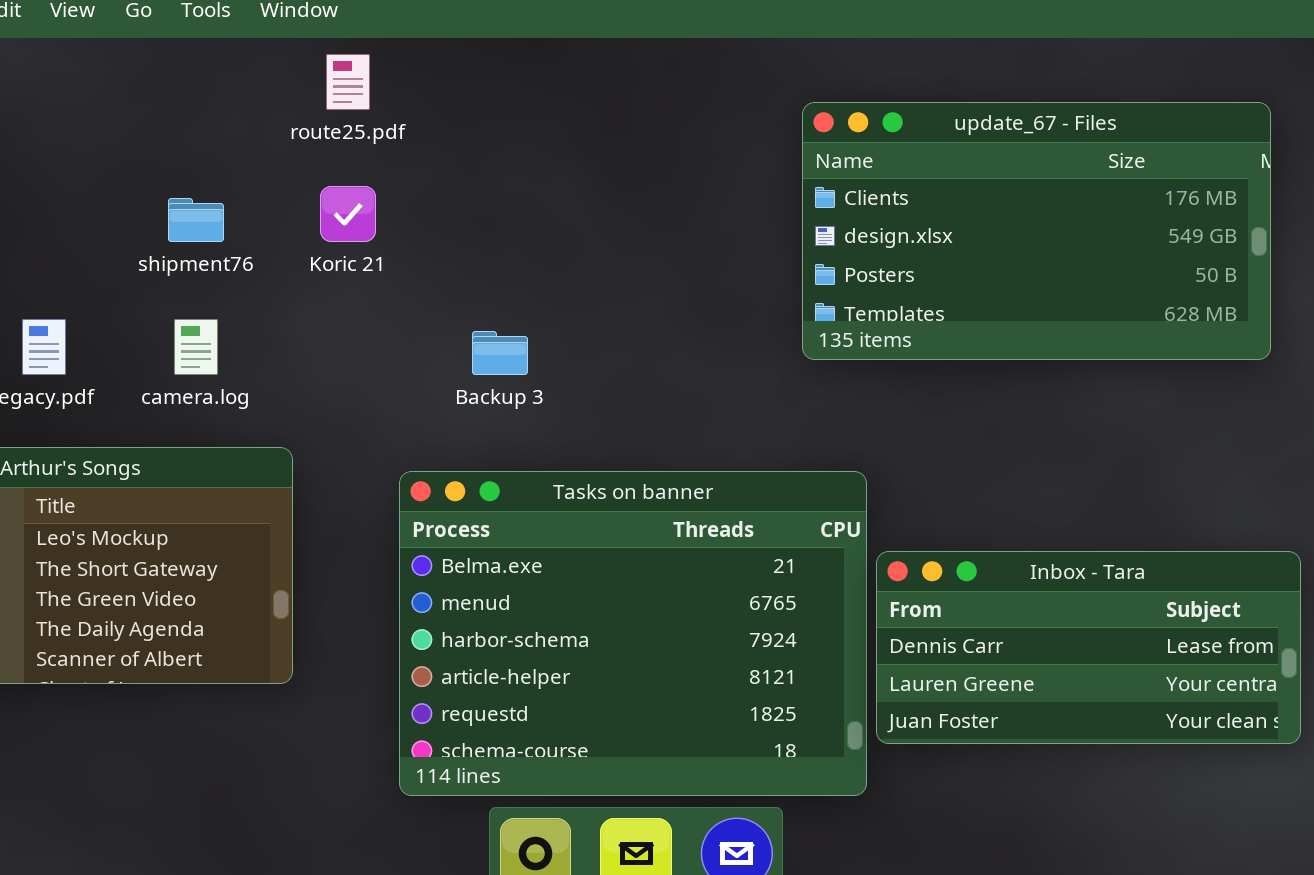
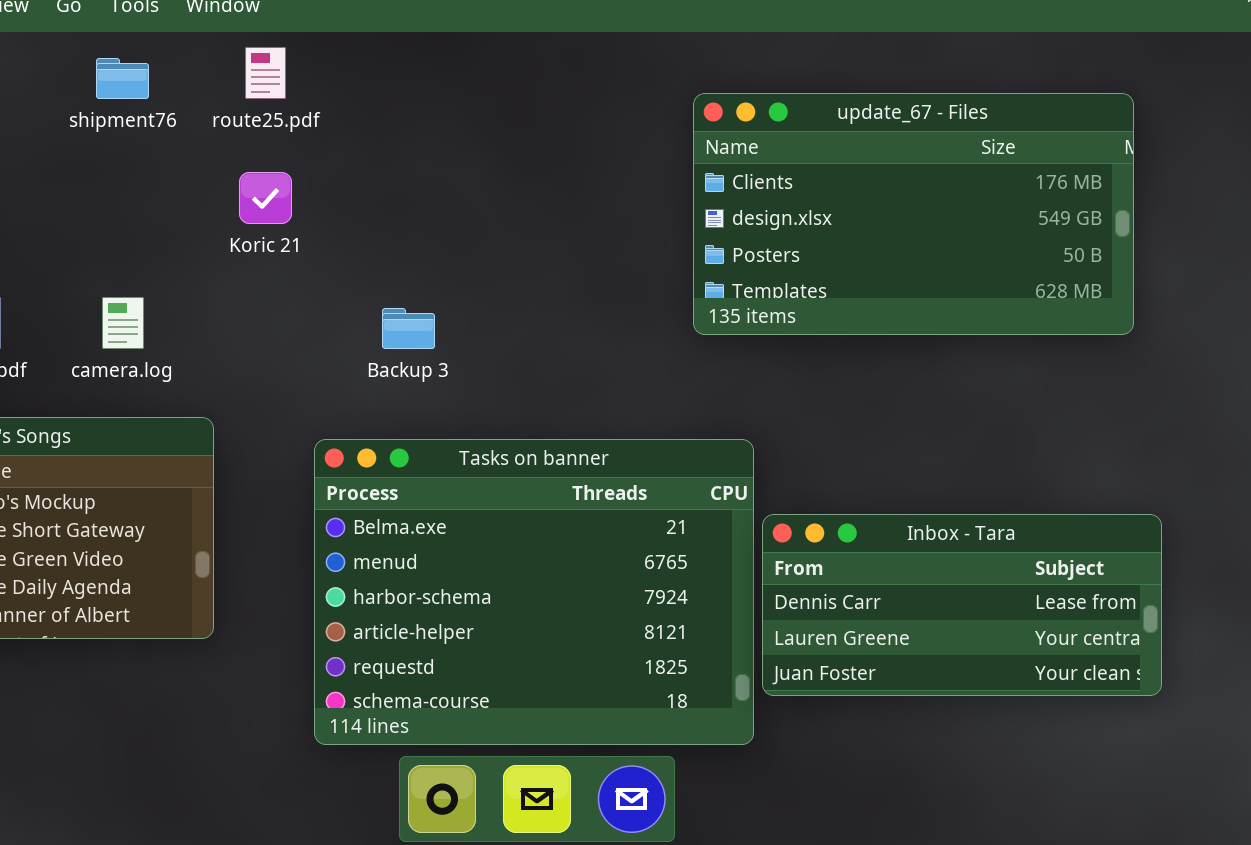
shipment76: [168,198,224,242] -> [96,58,149,99], moved

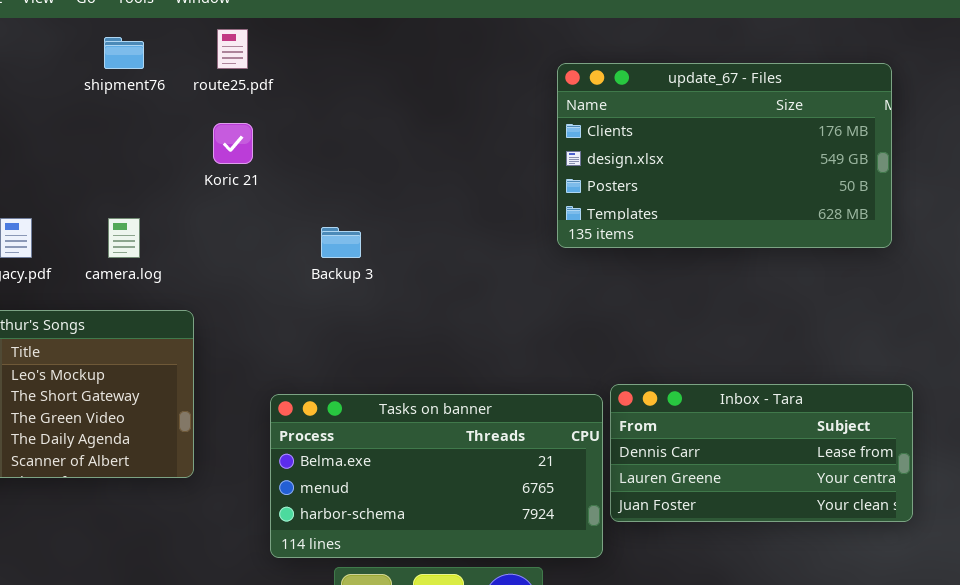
Tasks on banner: [314,439,754,745] -> [270,394,603,558], resized

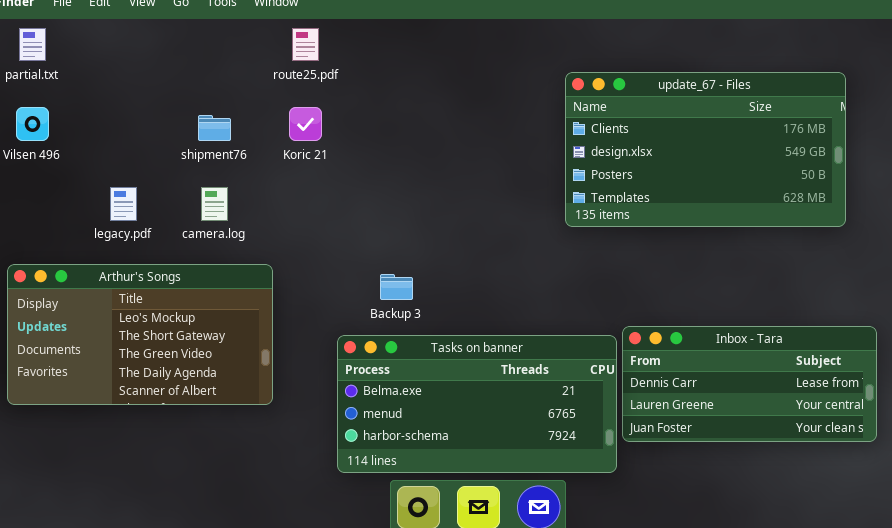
shipment76: [104,37,144,69] -> [198,115,231,141], moved
update_67 - Files: [557,63,892,248] -> [565,72,846,227], moved
Backup 3: [321,227,361,258] -> [380,274,413,300], moved

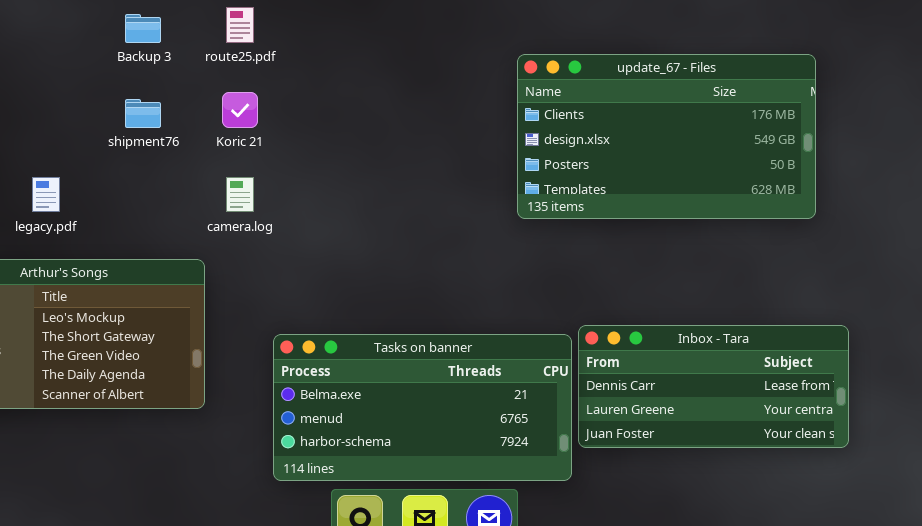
camera.log: [201,187,228,221] -> [226,177,254,212], moved
Backup 3: [380,274,413,300] -> [125,14,161,43], moved

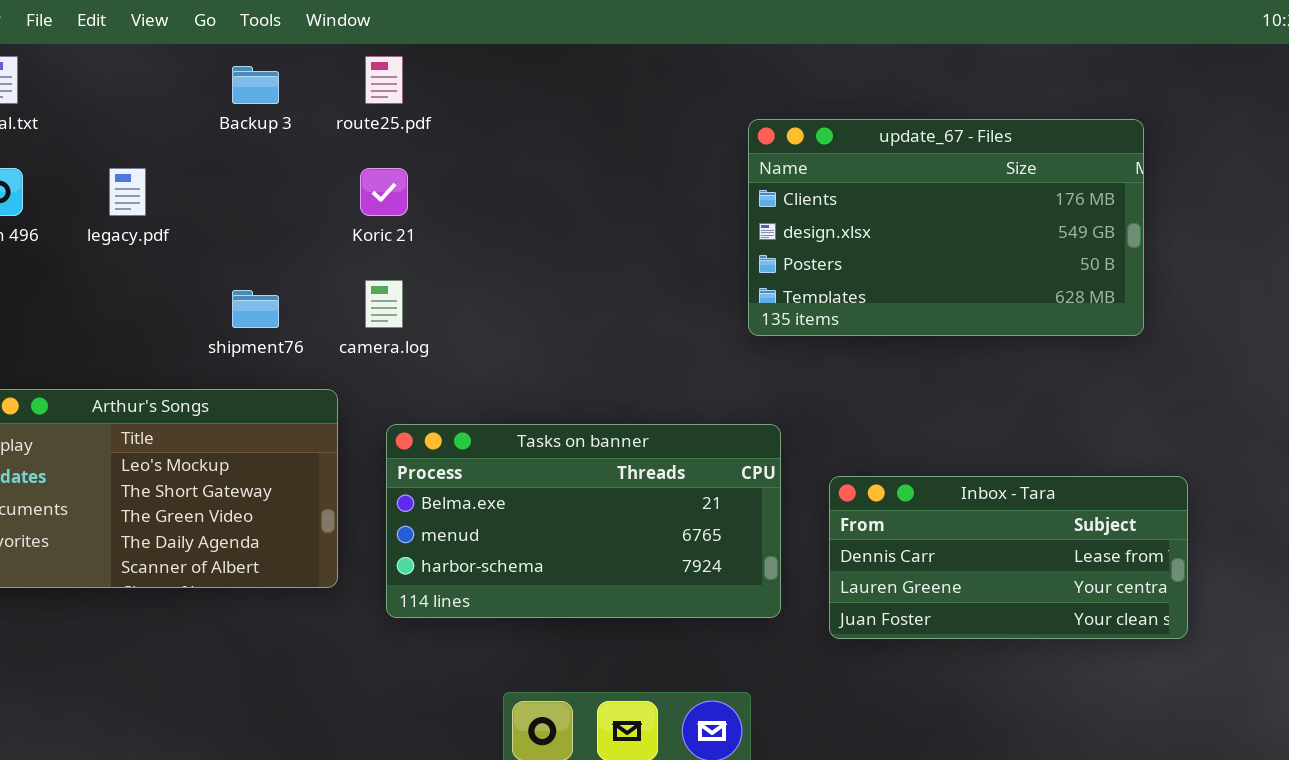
shipment76: [125,99,161,128] -> [232,290,279,328], moved
legacy.pdf: [32,177,60,212] -> [109,168,146,216], moved
Tasks on banner: [273,334,572,481] -> [386,424,781,618], moved

